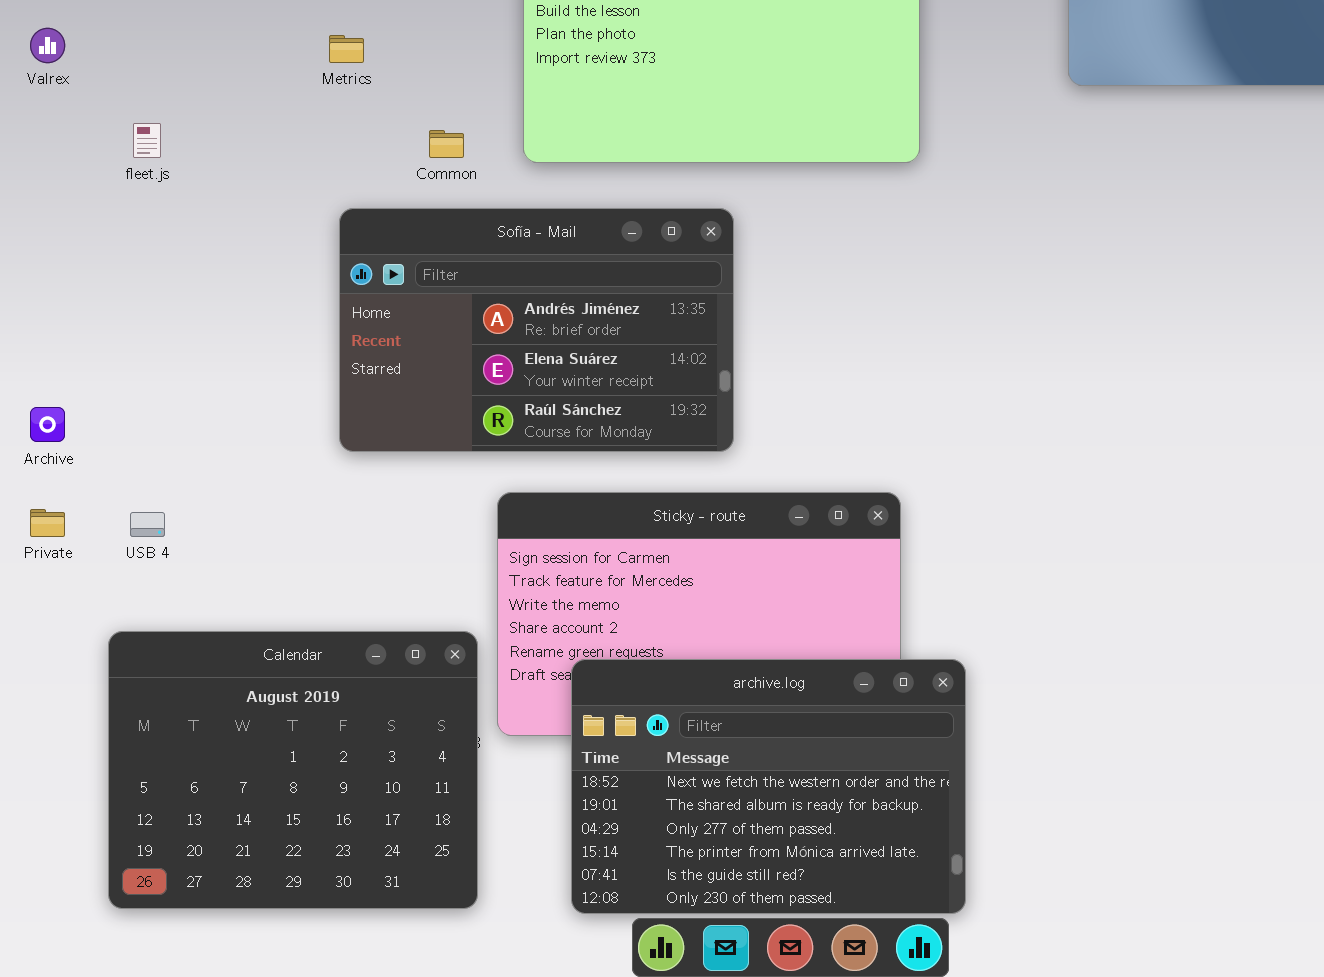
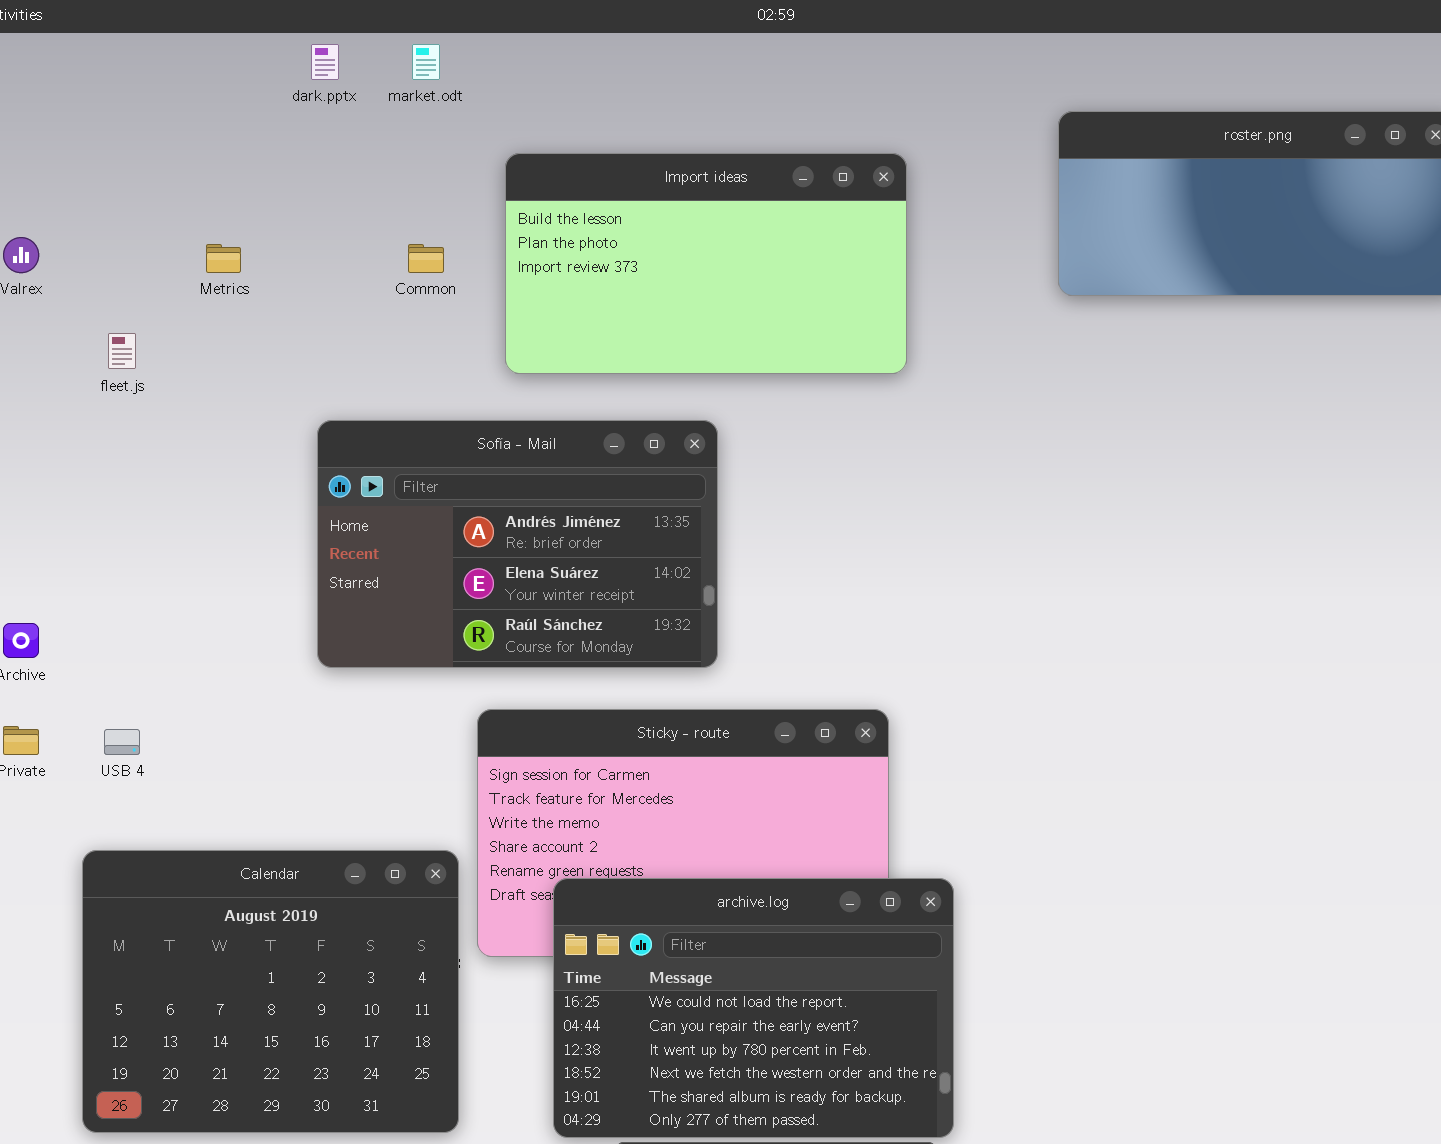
Metrics: [329,35,364,63] -> [206,244,241,273], moved
Common: [429,130,464,158] -> [408,244,444,273], moved
archive.log: [571,659,966,914] -> [553,878,954,1138], scrolled up 3 rows

